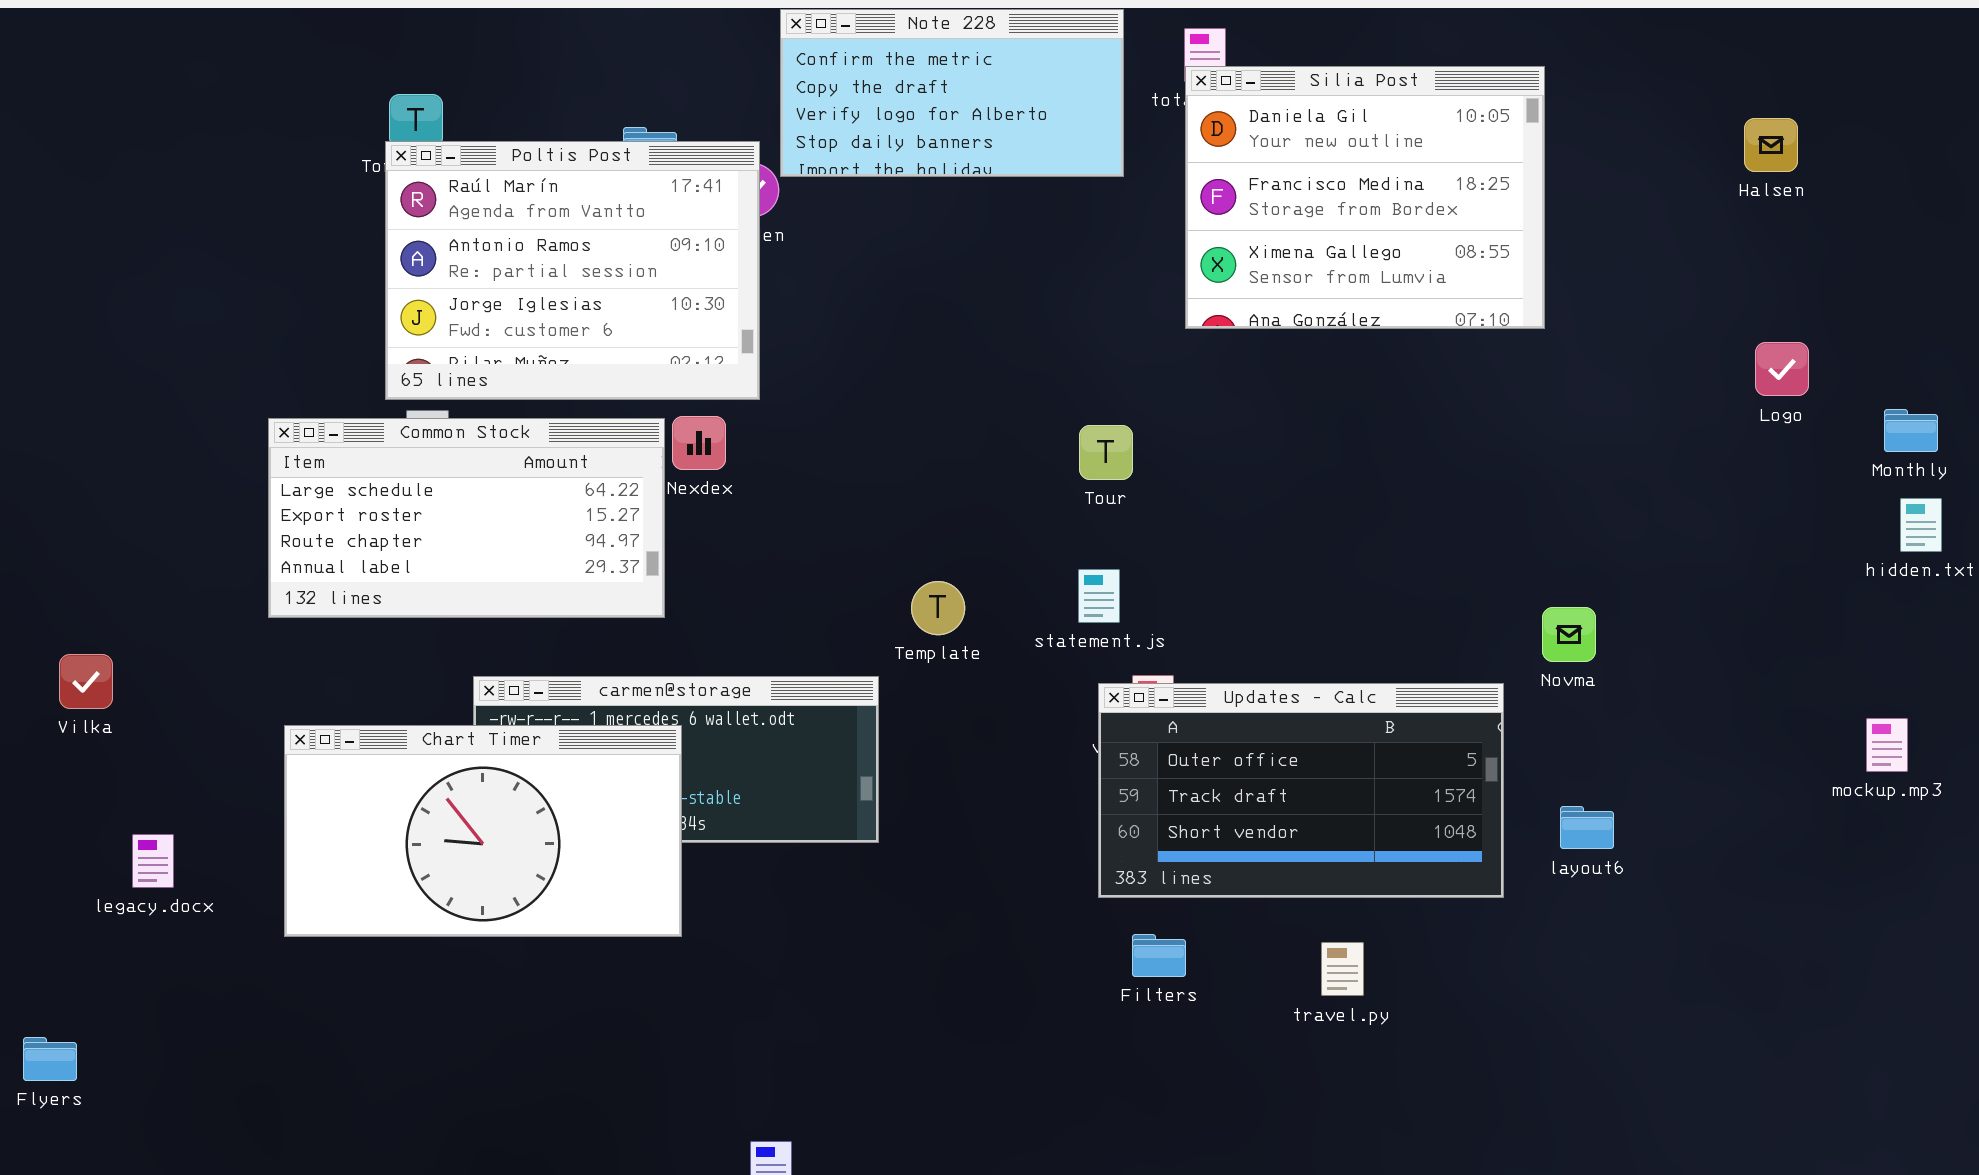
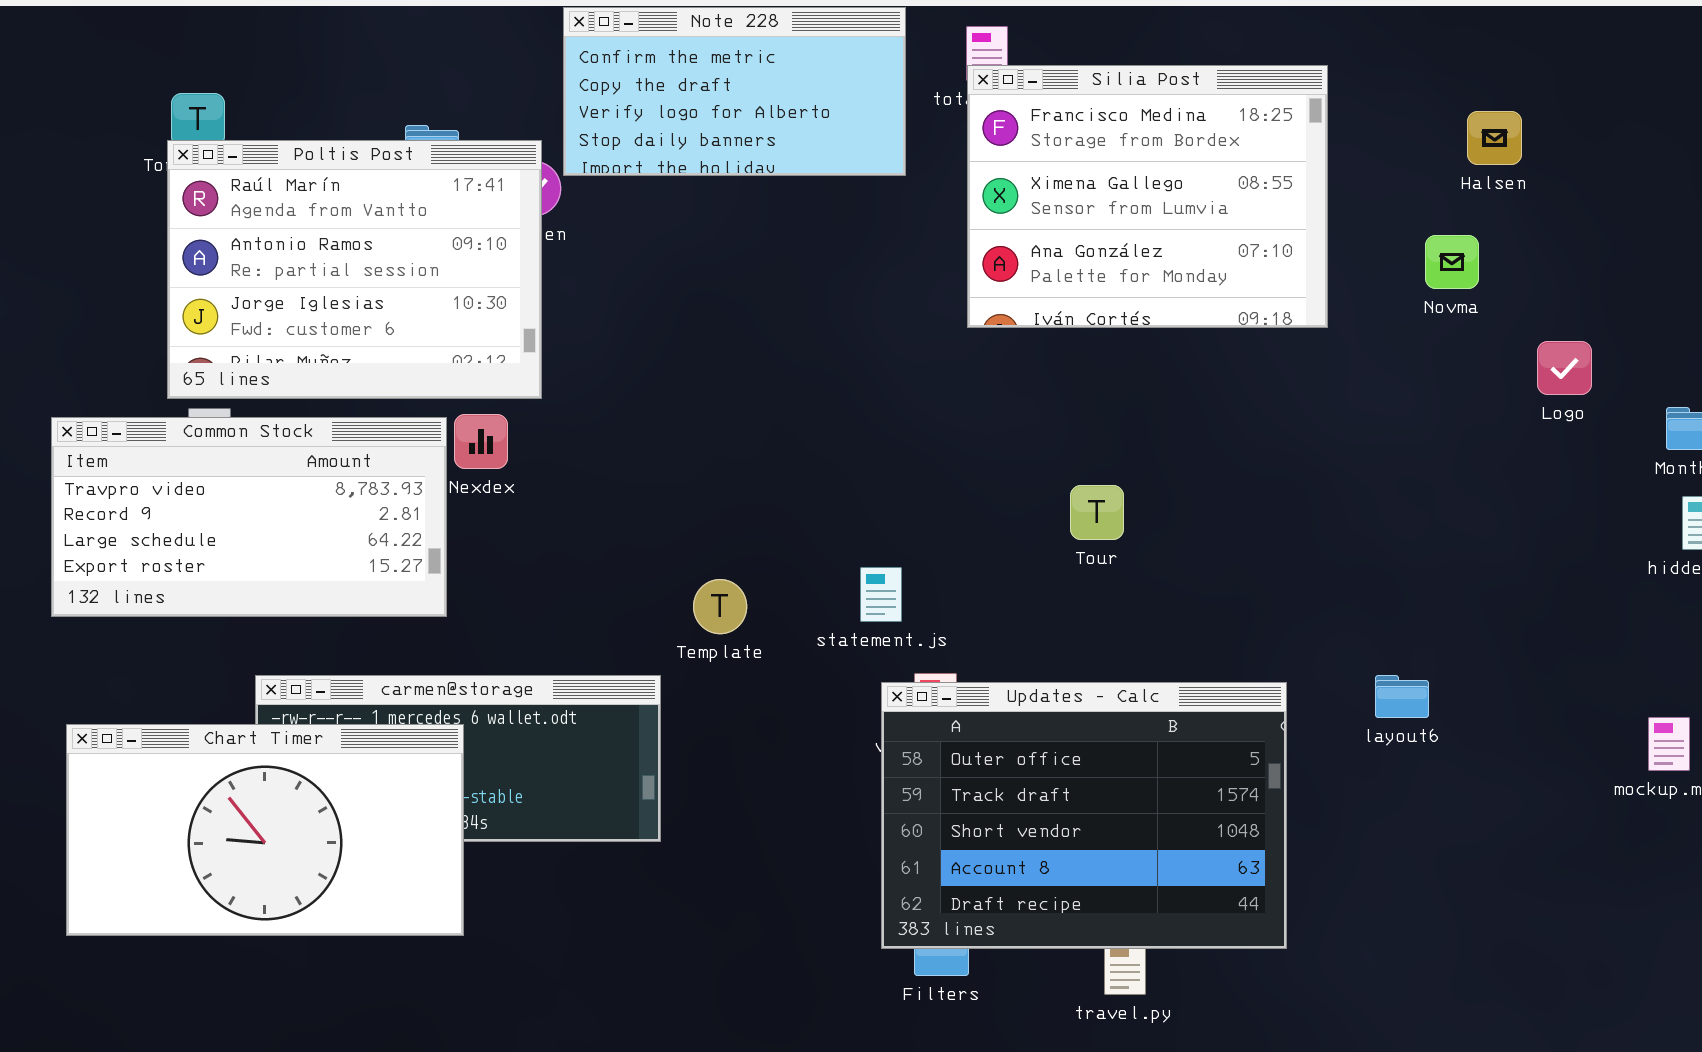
Silia Post: [1185,66,1545,329] -> [967,65,1328,328], scrolled down 1 row
Halsen: [1744,118,1798,172] -> [1467,111,1522,165], moved
Common Stock: [268,418,665,618] -> [51,417,447,617], scrolled up 2 rows
Tour: [1079,425,1133,480] -> [1070,485,1124,540], moved
Novma: [1542,607,1596,662] -> [1425,235,1479,289], moved
Updates - Calc: [1098,683,1504,898] -> [881,682,1287,949], resized
layout6: [1560,806,1614,849] -> [1375,675,1429,718], moved

